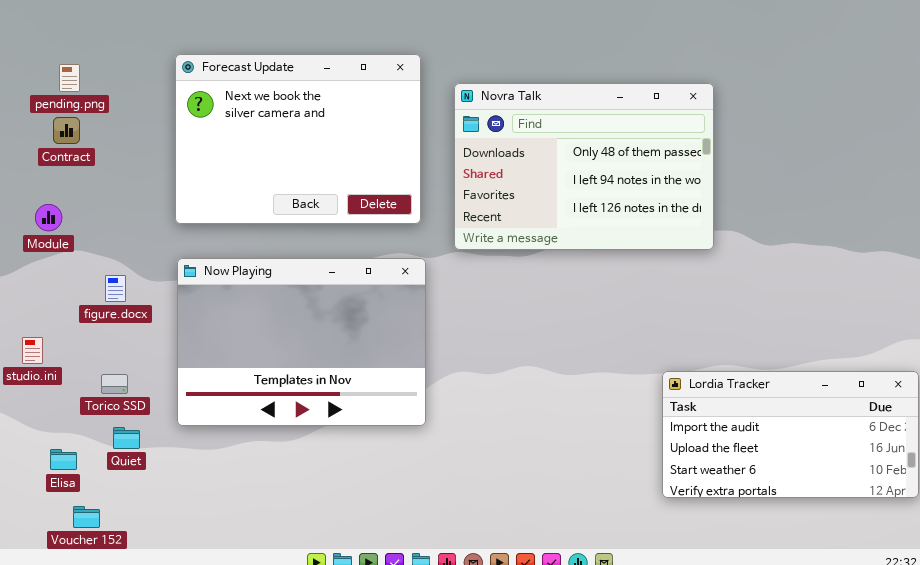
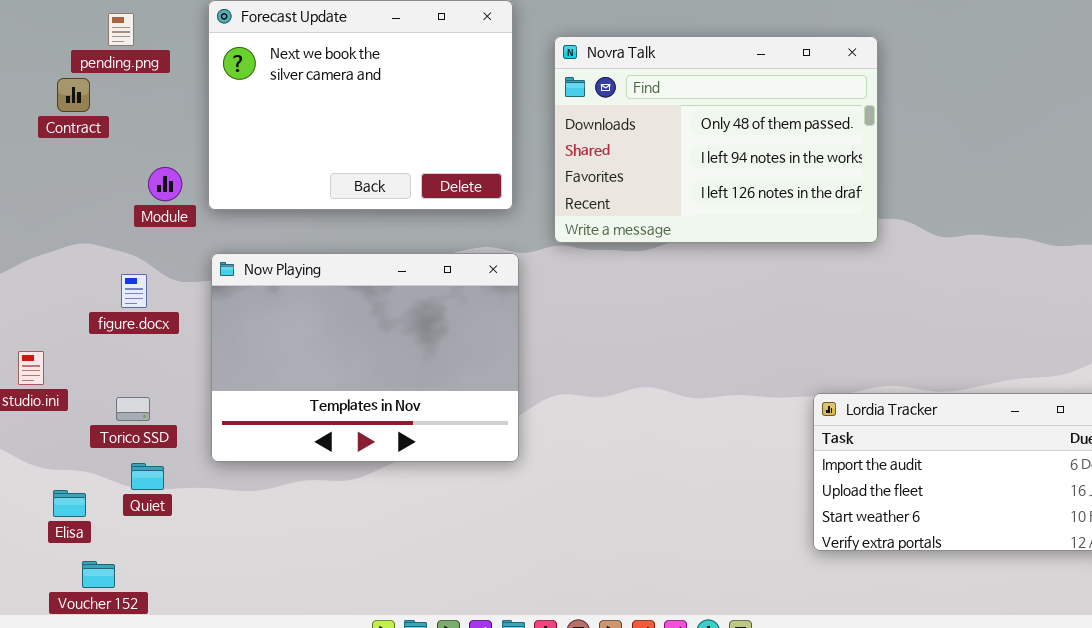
pending.png: [59,64,80,92] -> [108,13,134,46], moved
Module: [35,204,62,231] -> [148,167,182,201], moved

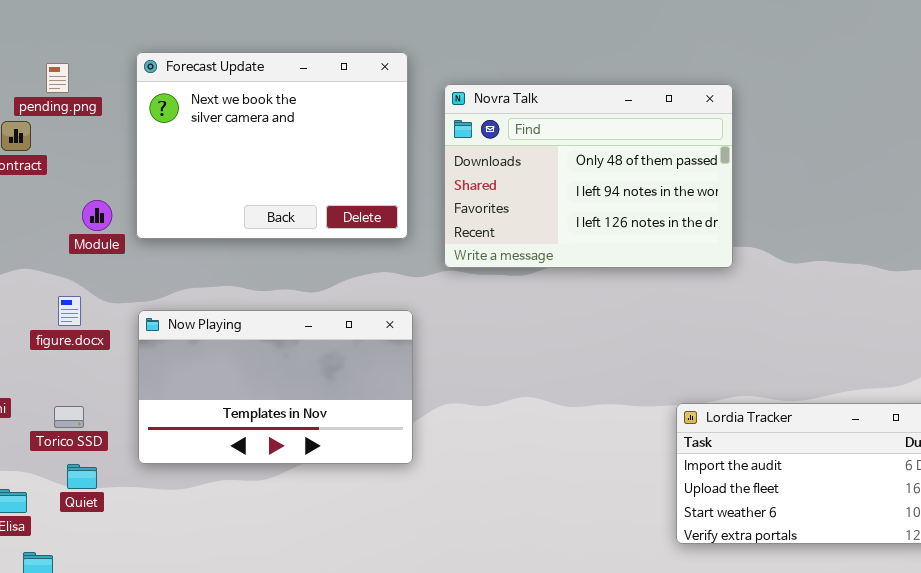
Now Playing: [211,253,519,462] -> [138,310,413,464], resized

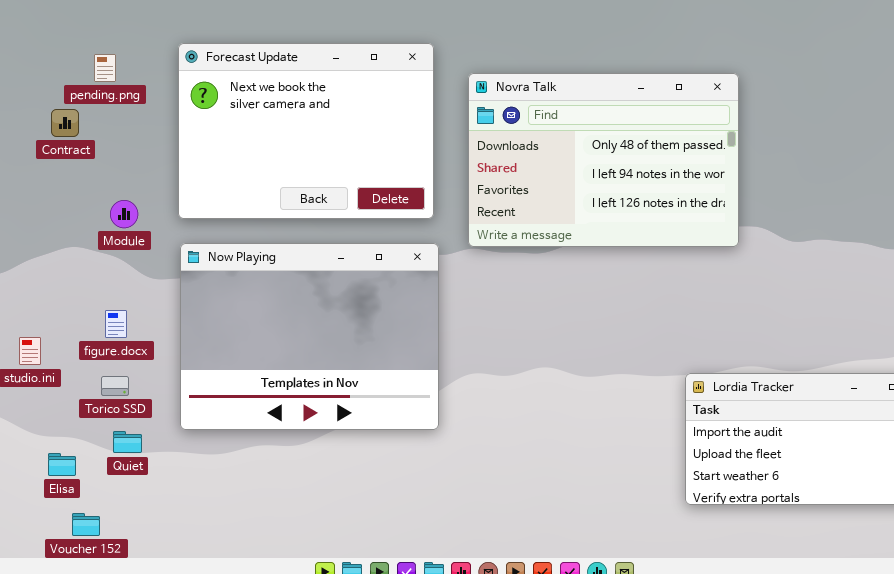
Module: [82,200,112,231] -> [110,200,138,228], moved
figure.docx: [58,296,81,326] -> [105,310,127,338], moved
Now Playing: [138,310,413,464] -> [180,243,439,430], resized

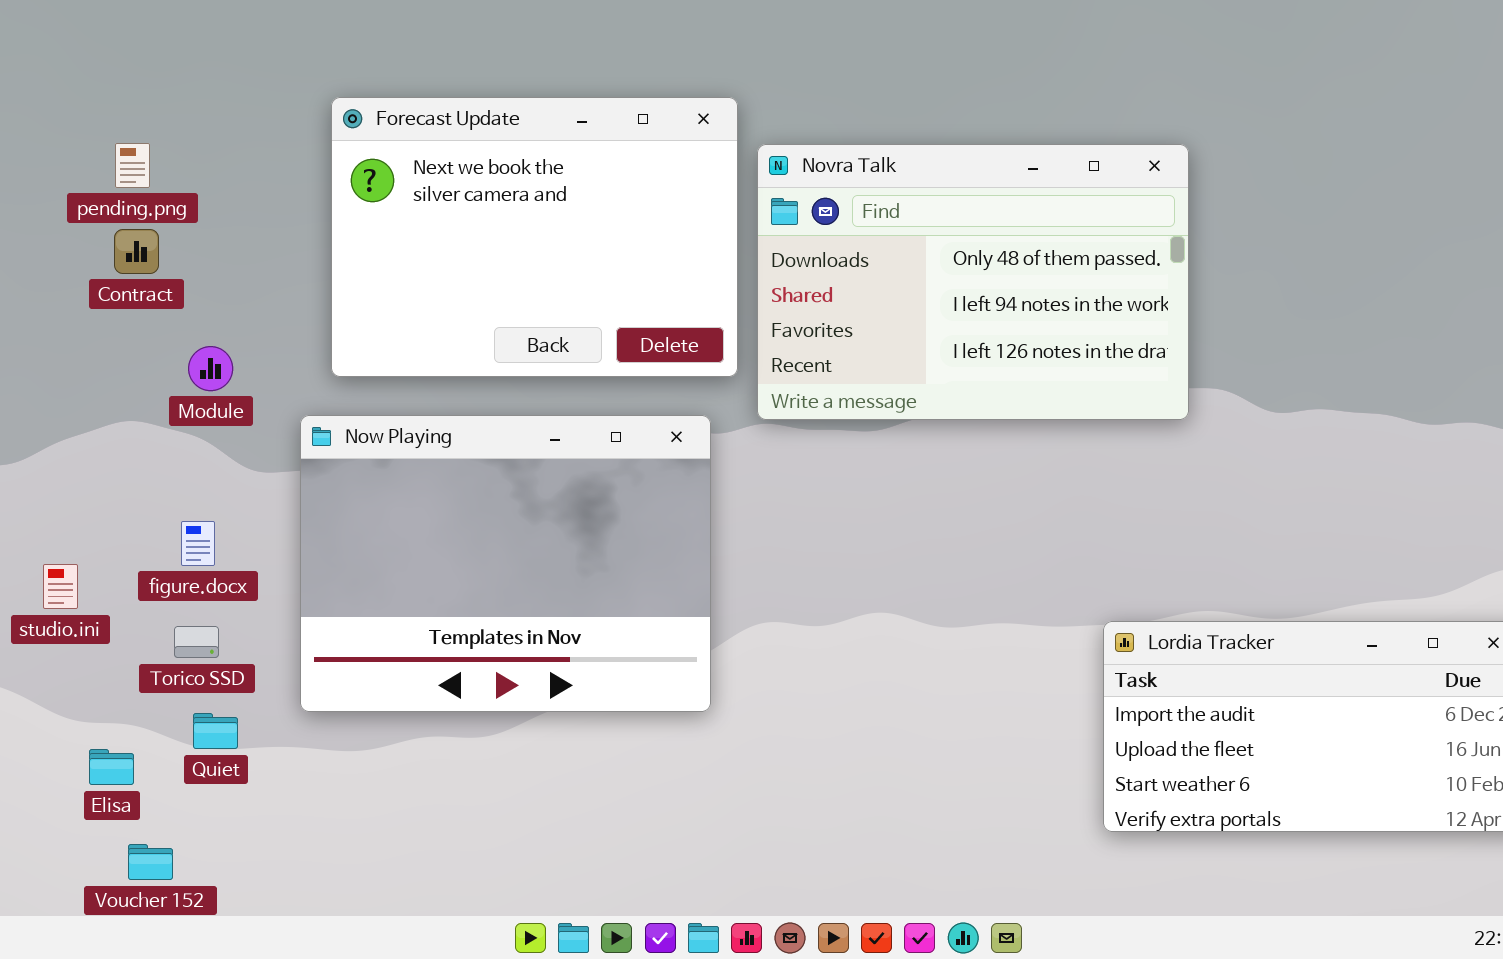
Forecast Update: [178,43,434,219] -> [331,97,738,377], moved
pending.png: [94,54,116,82] -> [115,143,150,188], moved
Contract: [51,109,79,137] -> [114,229,159,274], moved

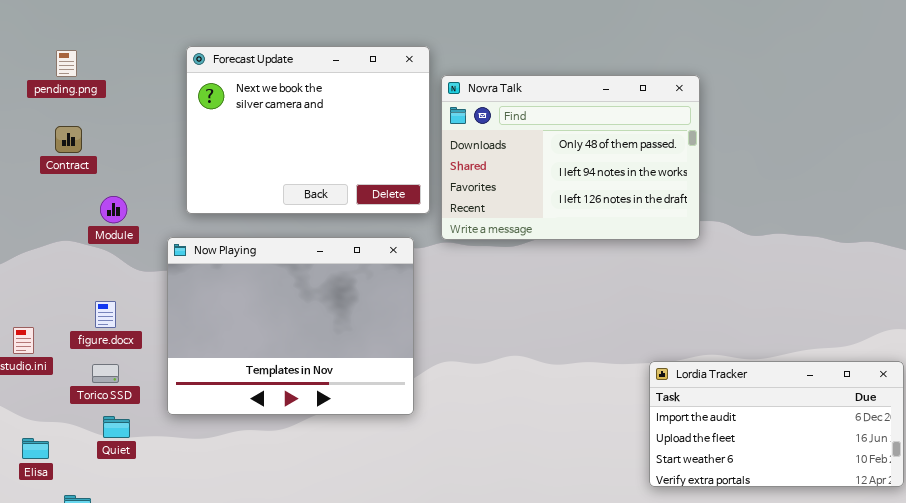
pending.png: [115,143,150,188] -> [56,50,77,77], moved
Elisa: [89,749,134,785] -> [22,438,49,459], moved

